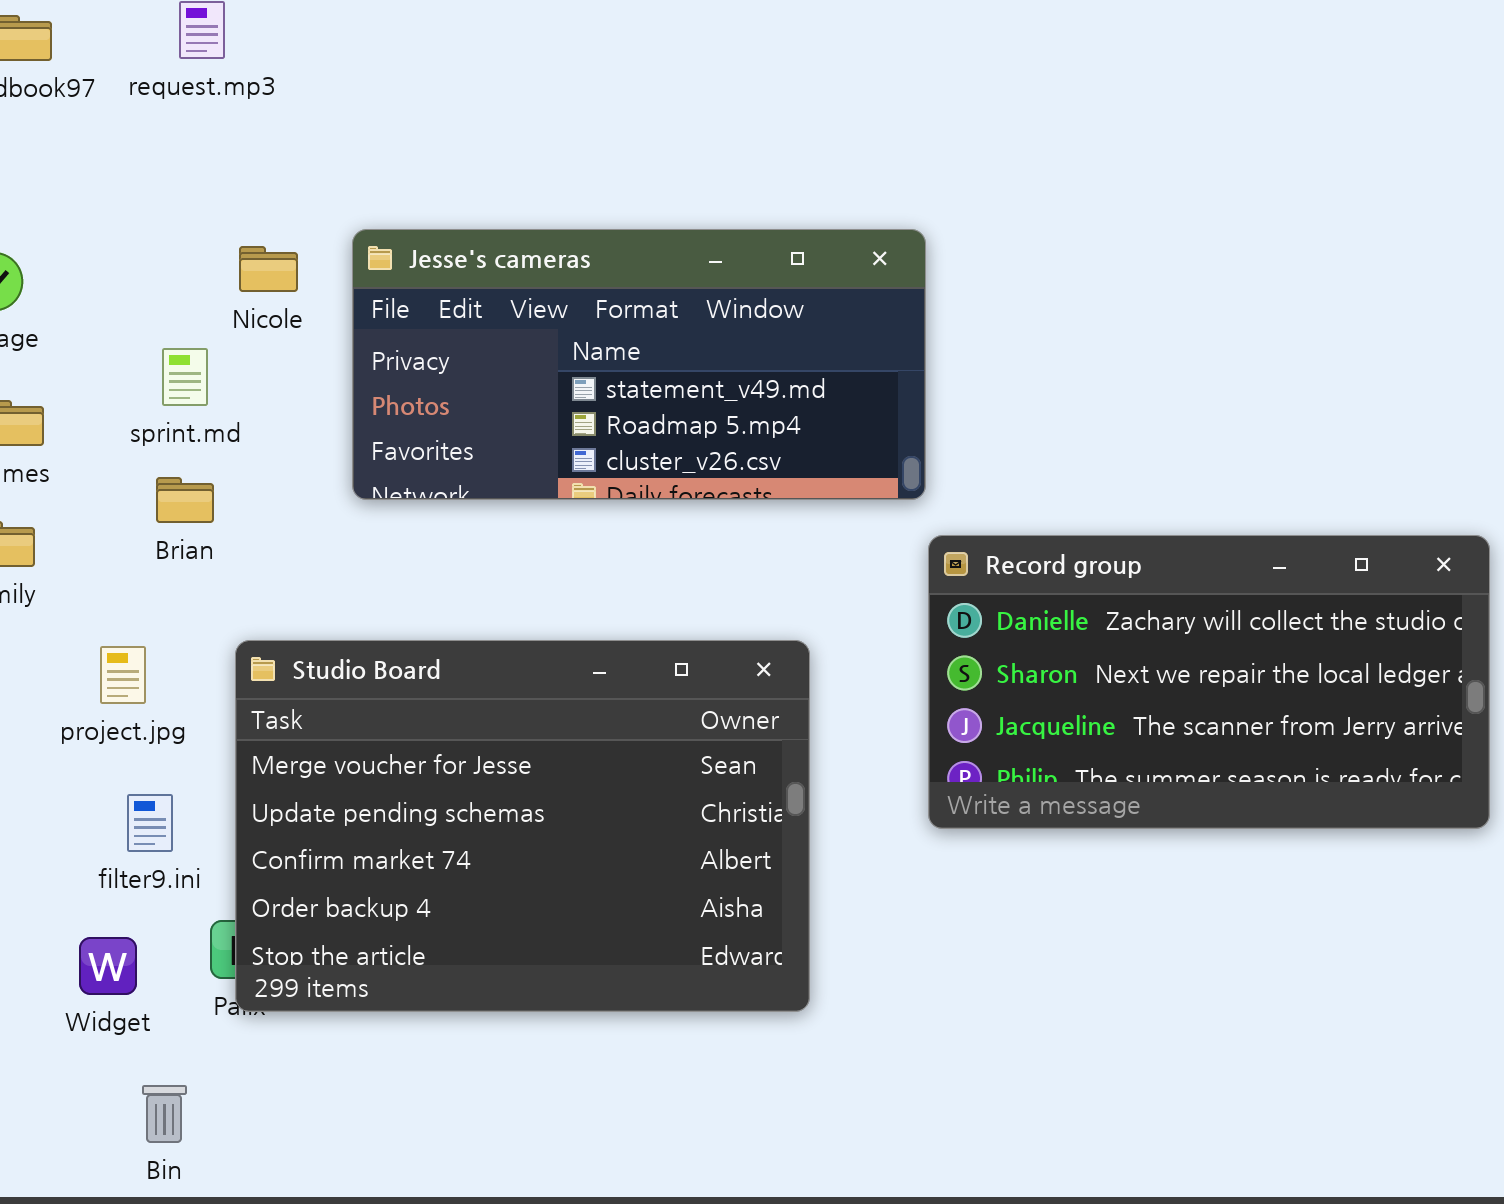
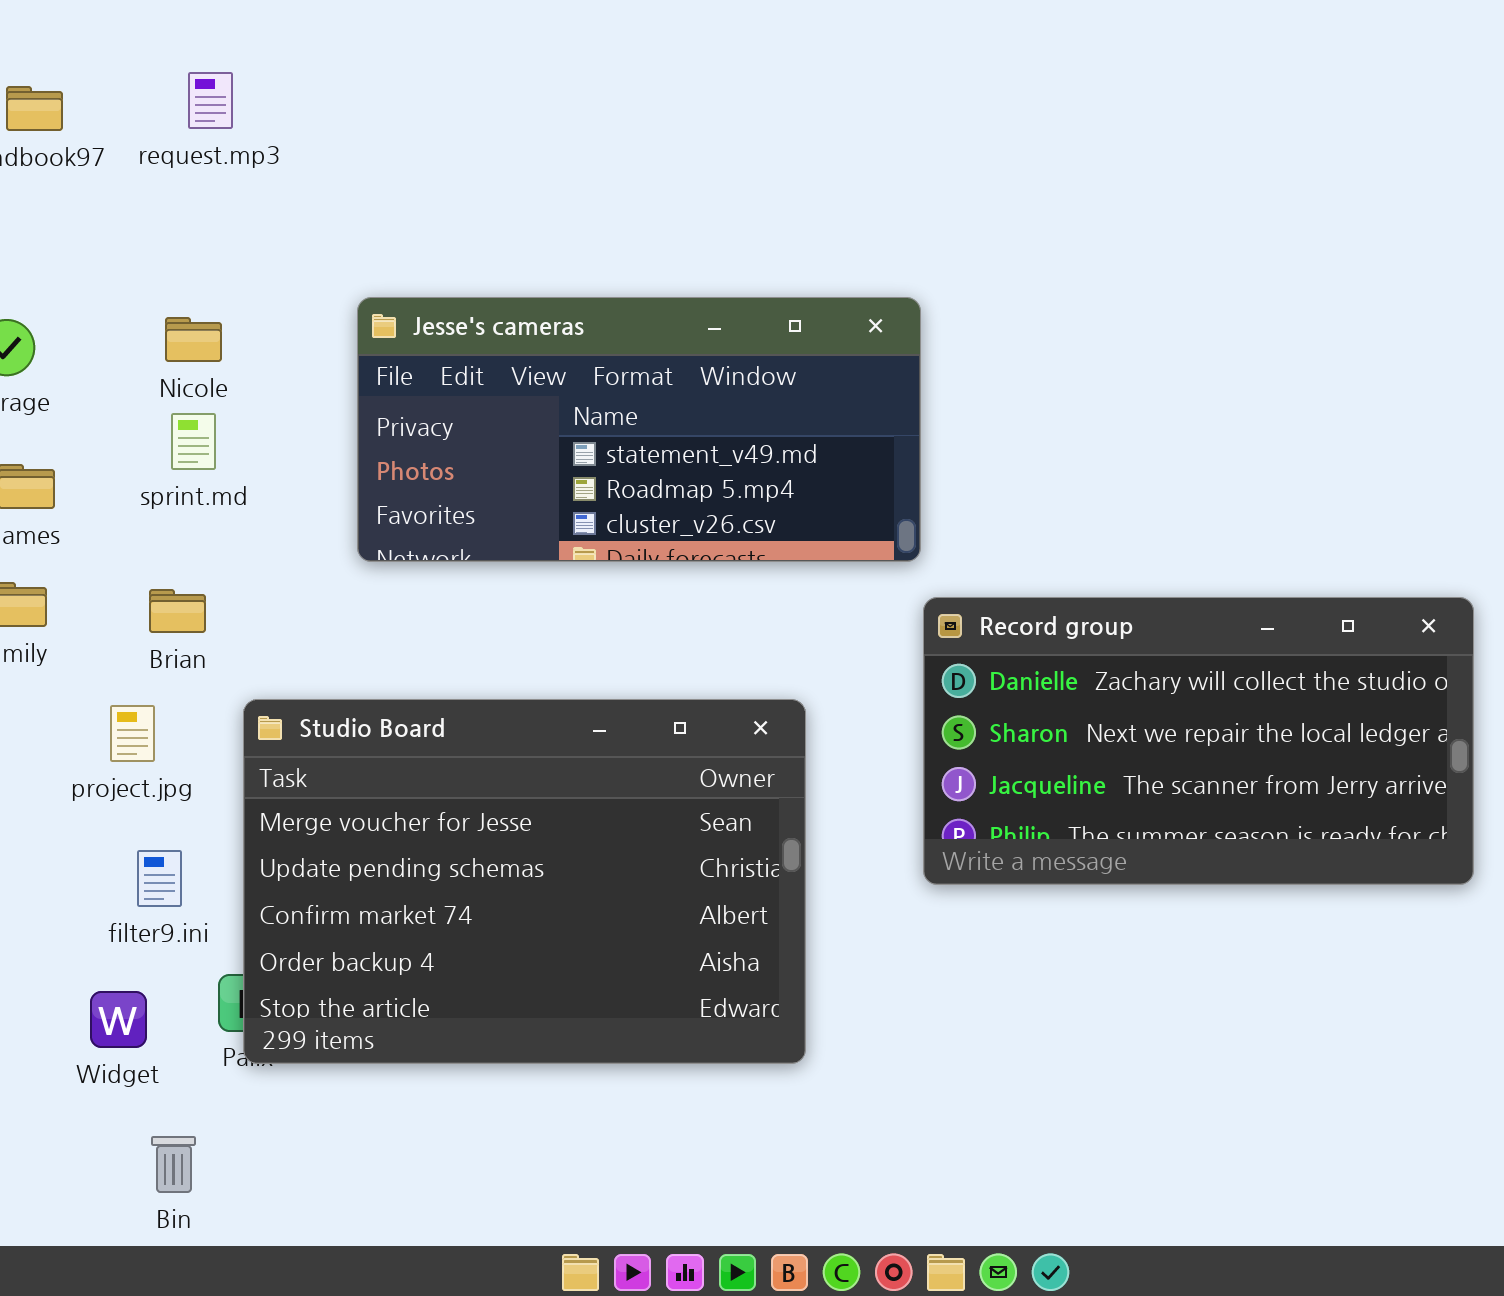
Nicole: [239,246,298,292] -> [165,317,222,362], moved
Brian: [156,477,214,523] -> [149,589,206,633], moved

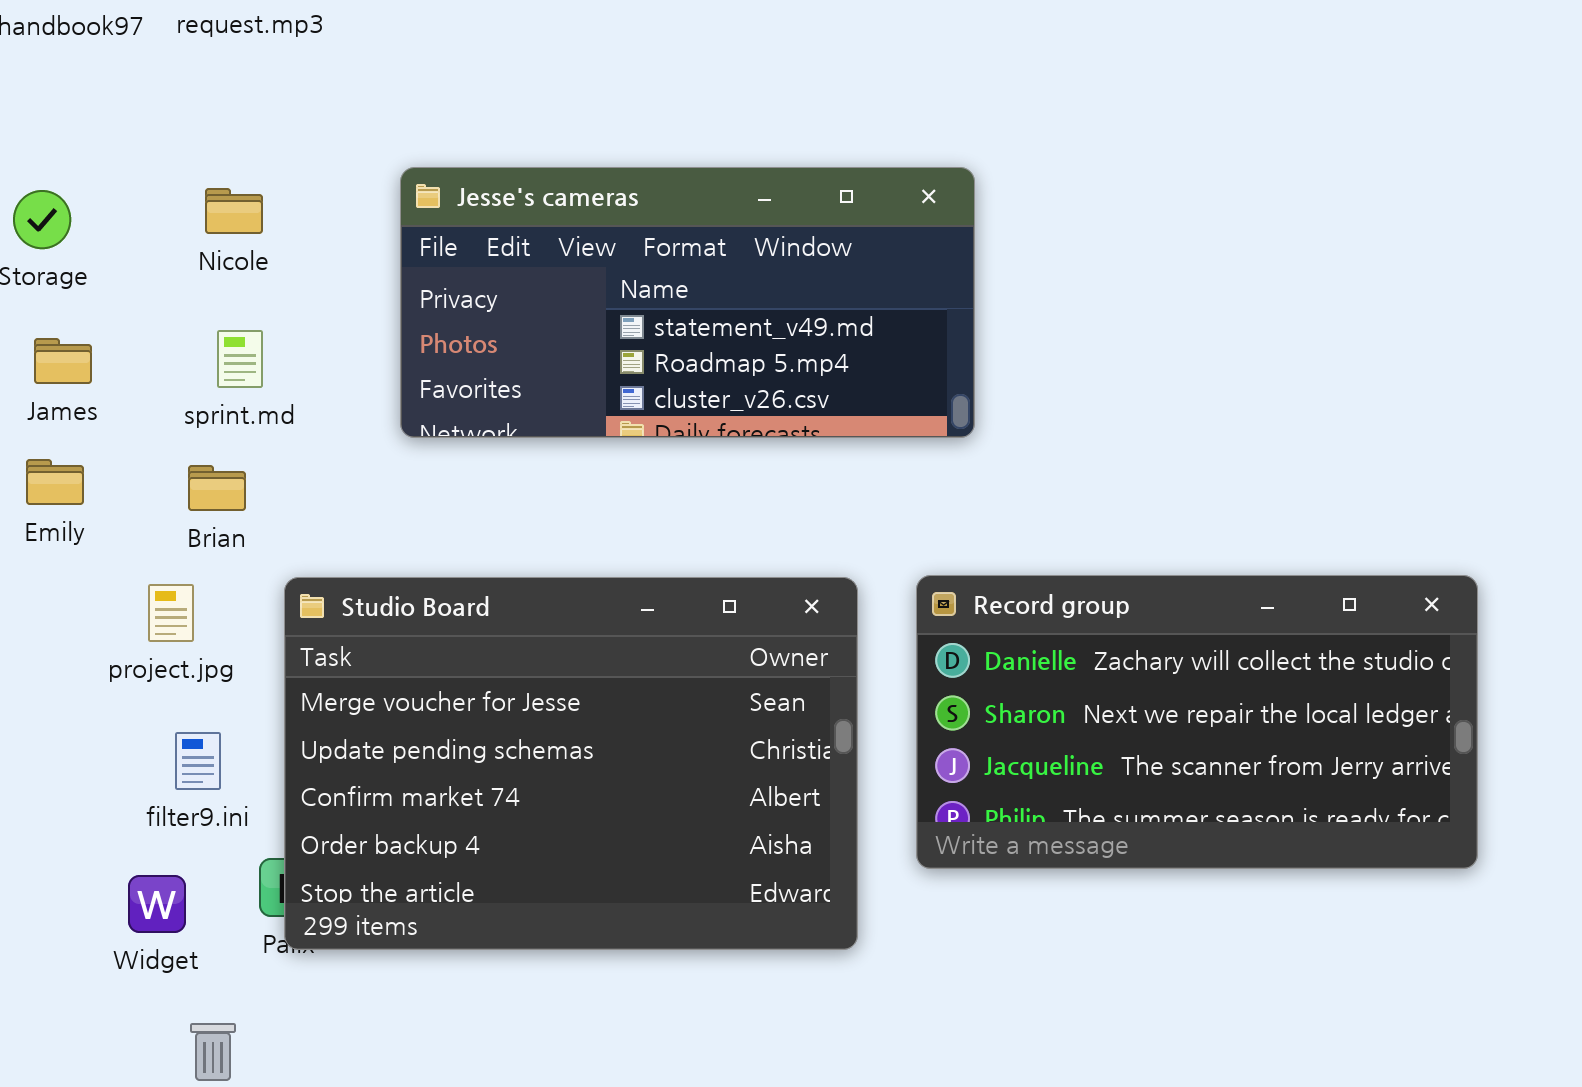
sprint.md: [171,413,216,470] -> [217,330,263,388], moved
Record group: [923,597,1474,885] -> [916,575,1478,869], moved

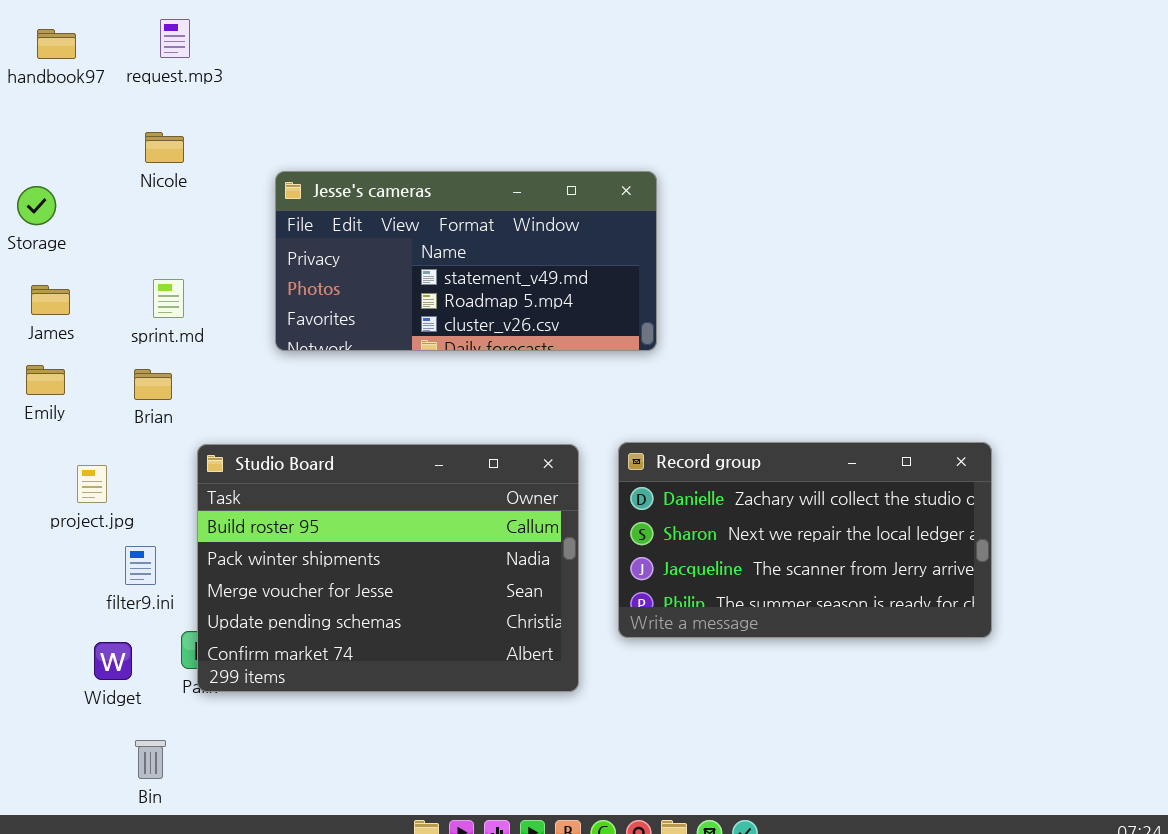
Nicole: [205,188,263,234] -> [145,132,184,163], moved
Studio Board: [284,577,858,950] -> [197,444,579,692], scrolled up 2 rows
project.jpg: [148,584,194,642] -> [77,465,107,503], moved

